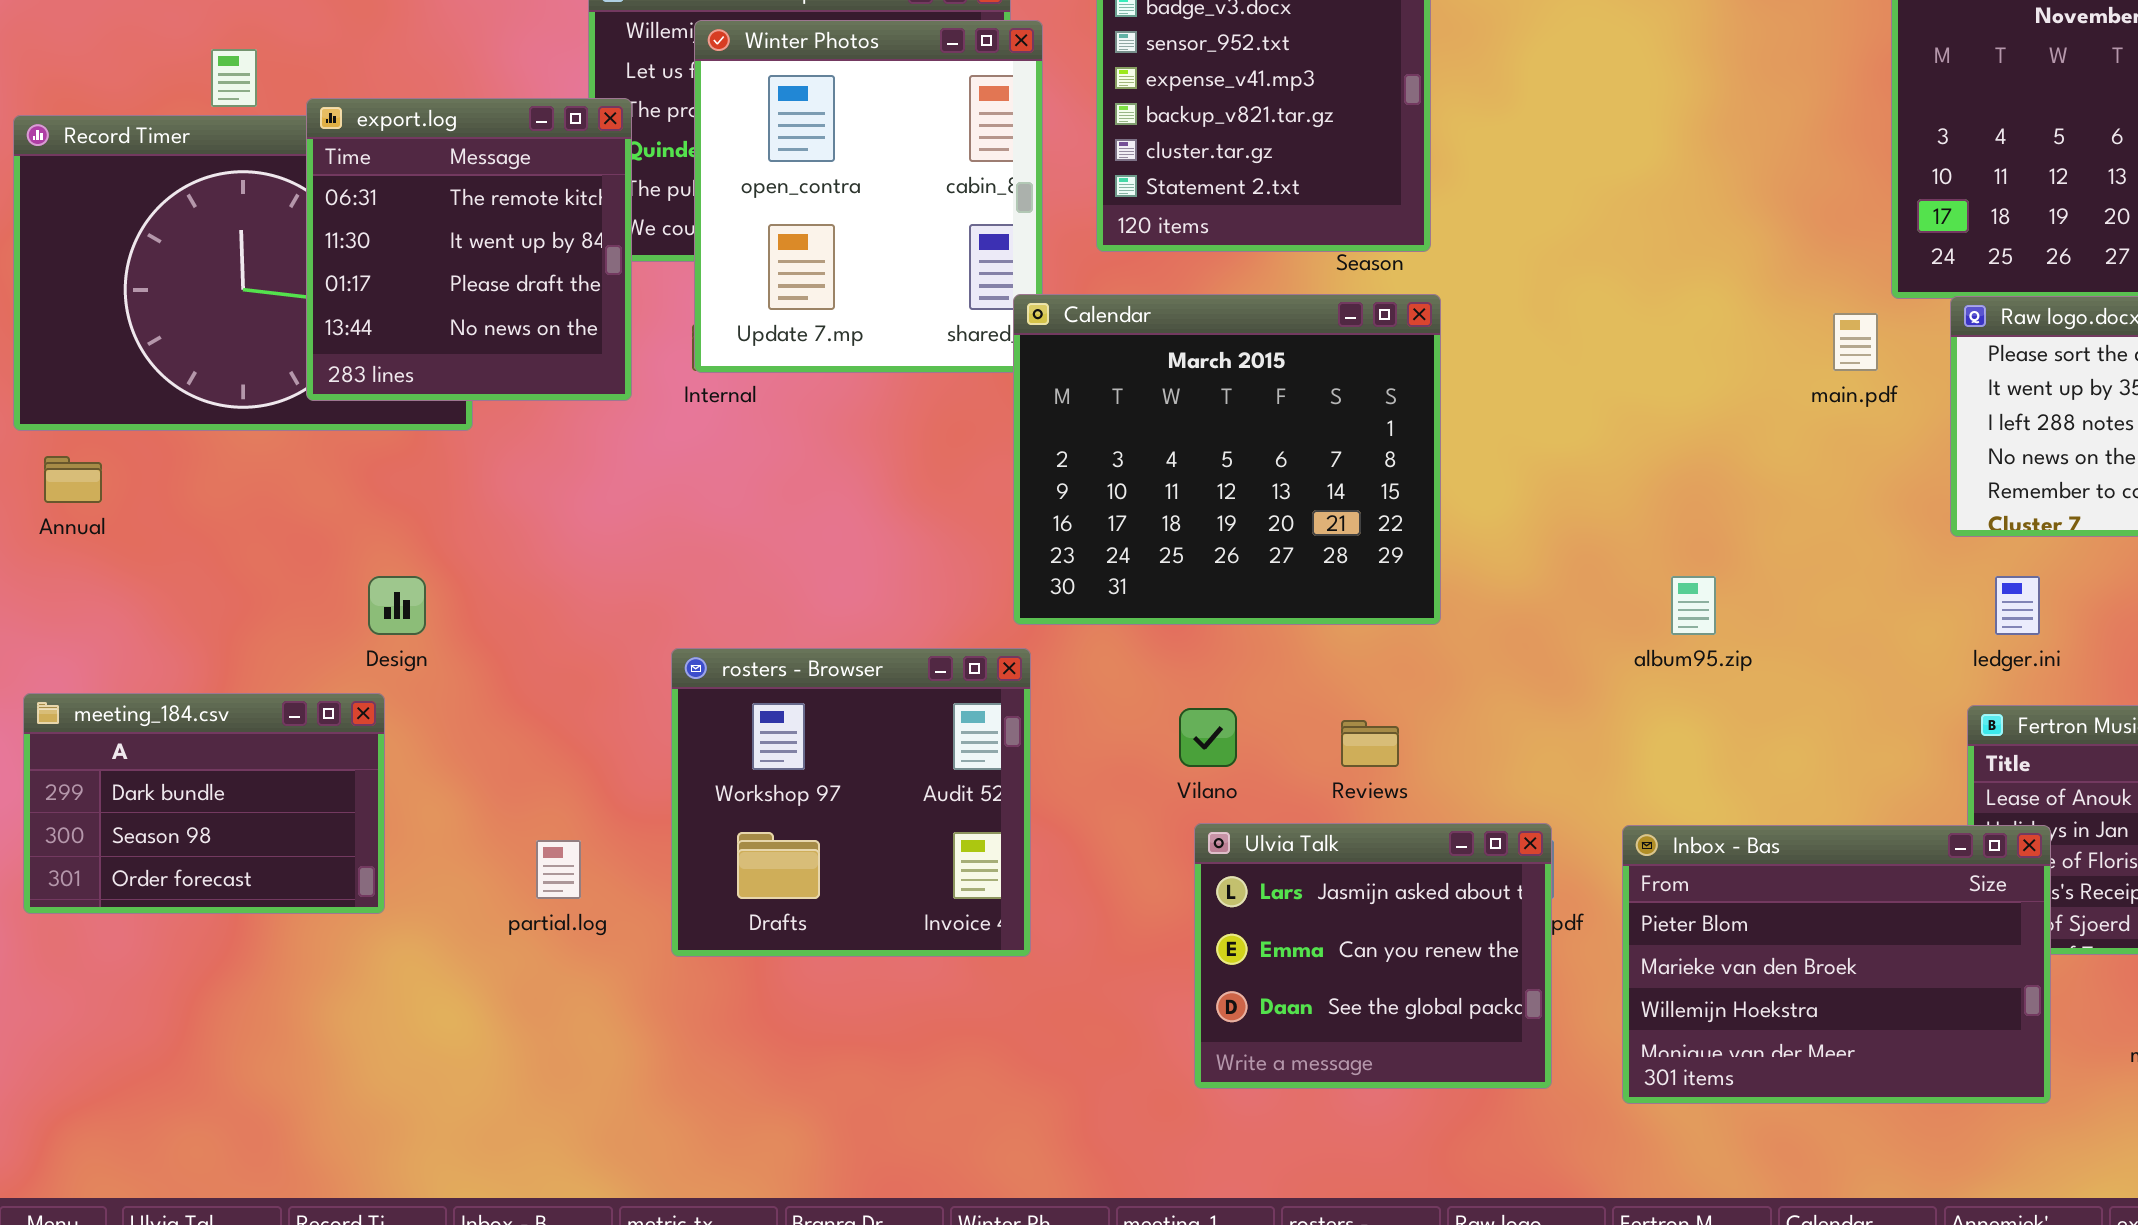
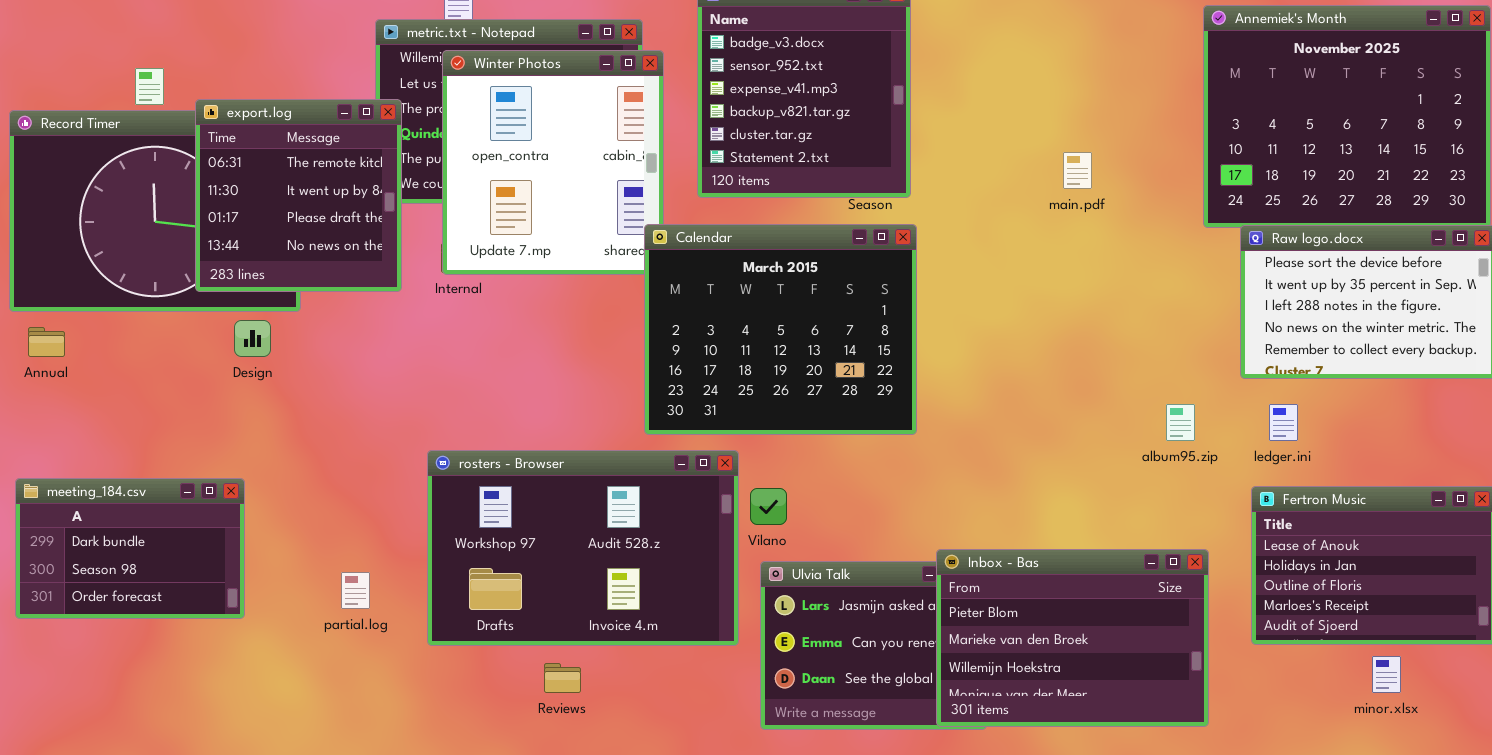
main.pdf: [1833,313,1878,371] -> [1063,152,1092,189], moved
Design: [368,576,426,635] -> [234,320,271,357], moved
album95.zip: [1671,576,1716,635] -> [1166,404,1195,441], moved
rosters - Browser: [671,648,1031,957] -> [427,450,739,646], resized
Reviews: [1341,720,1399,767] -> [544,663,581,693], moved
Inbox - Bas: [1622,825,2051,1104] -> [936,549,1209,727], moved

